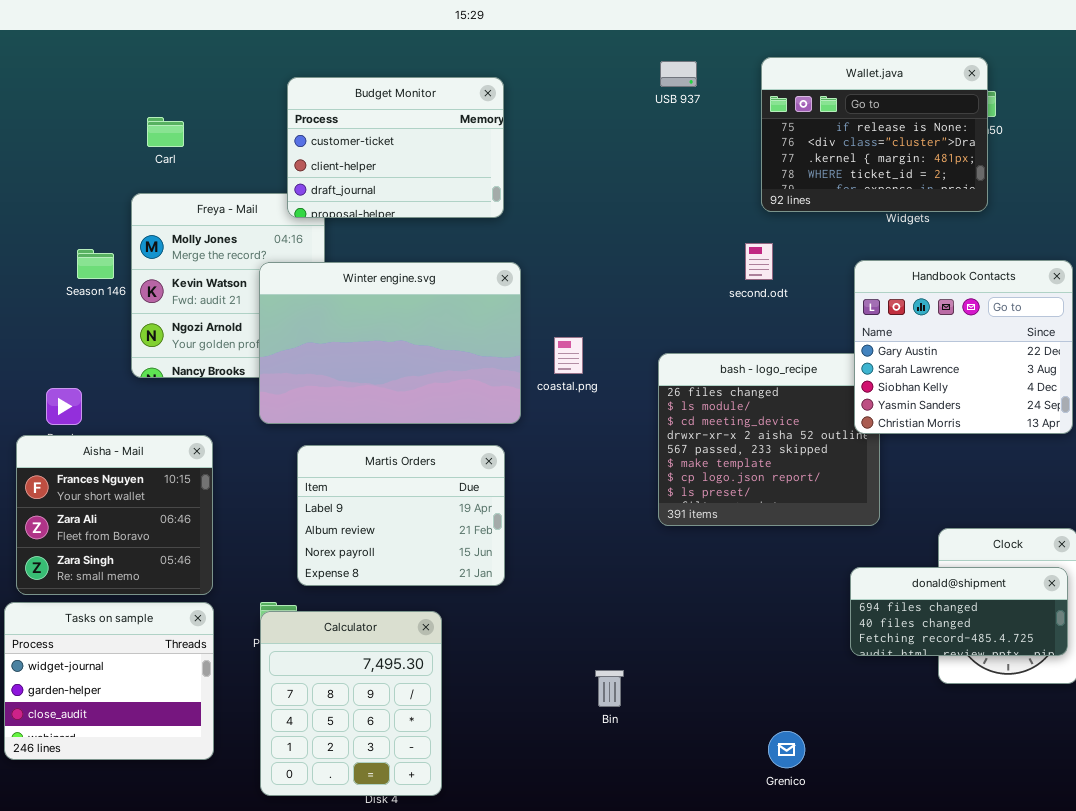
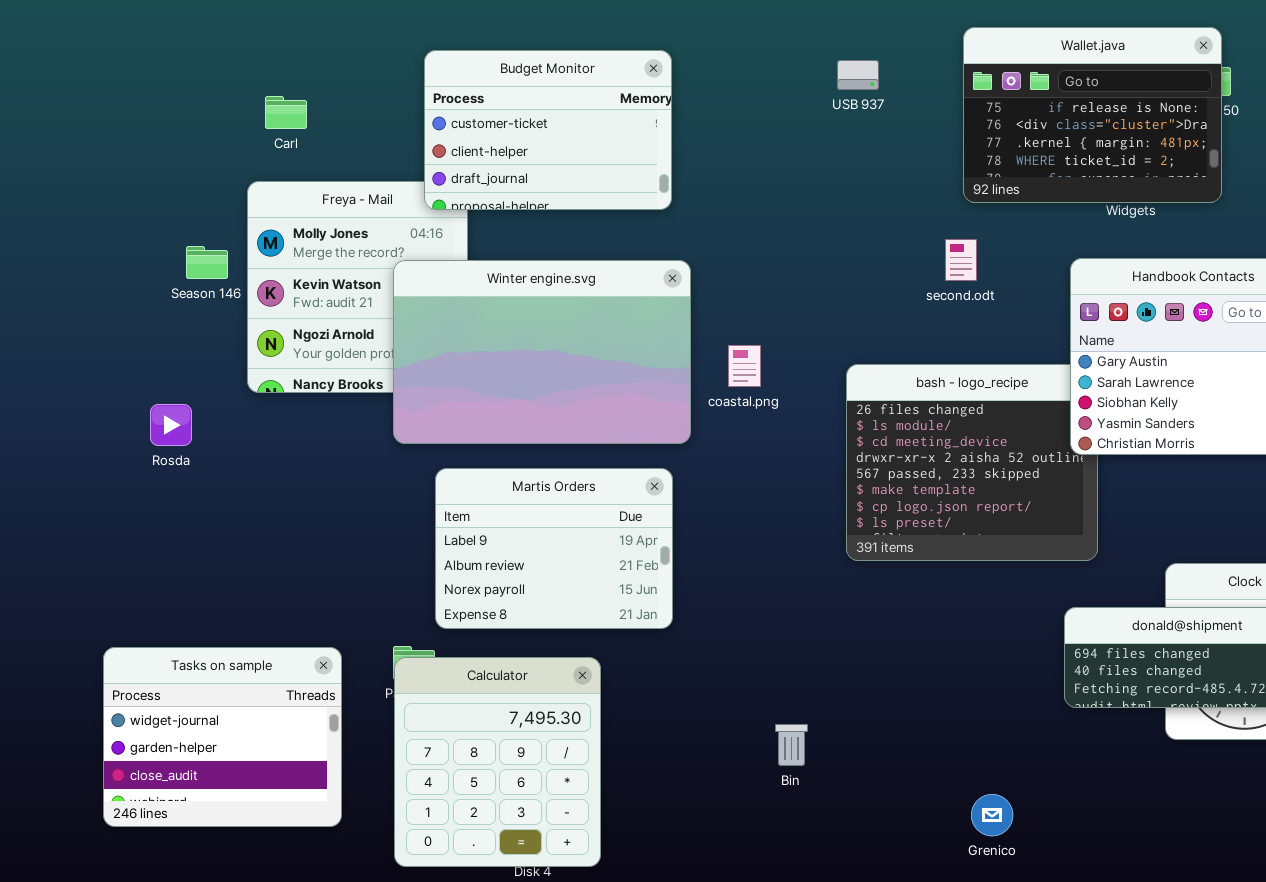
USB 937: [660,61,697,87] -> [837,60,879,90], moved
Aisha - Mail: [16,435,213,595] -> none, closed

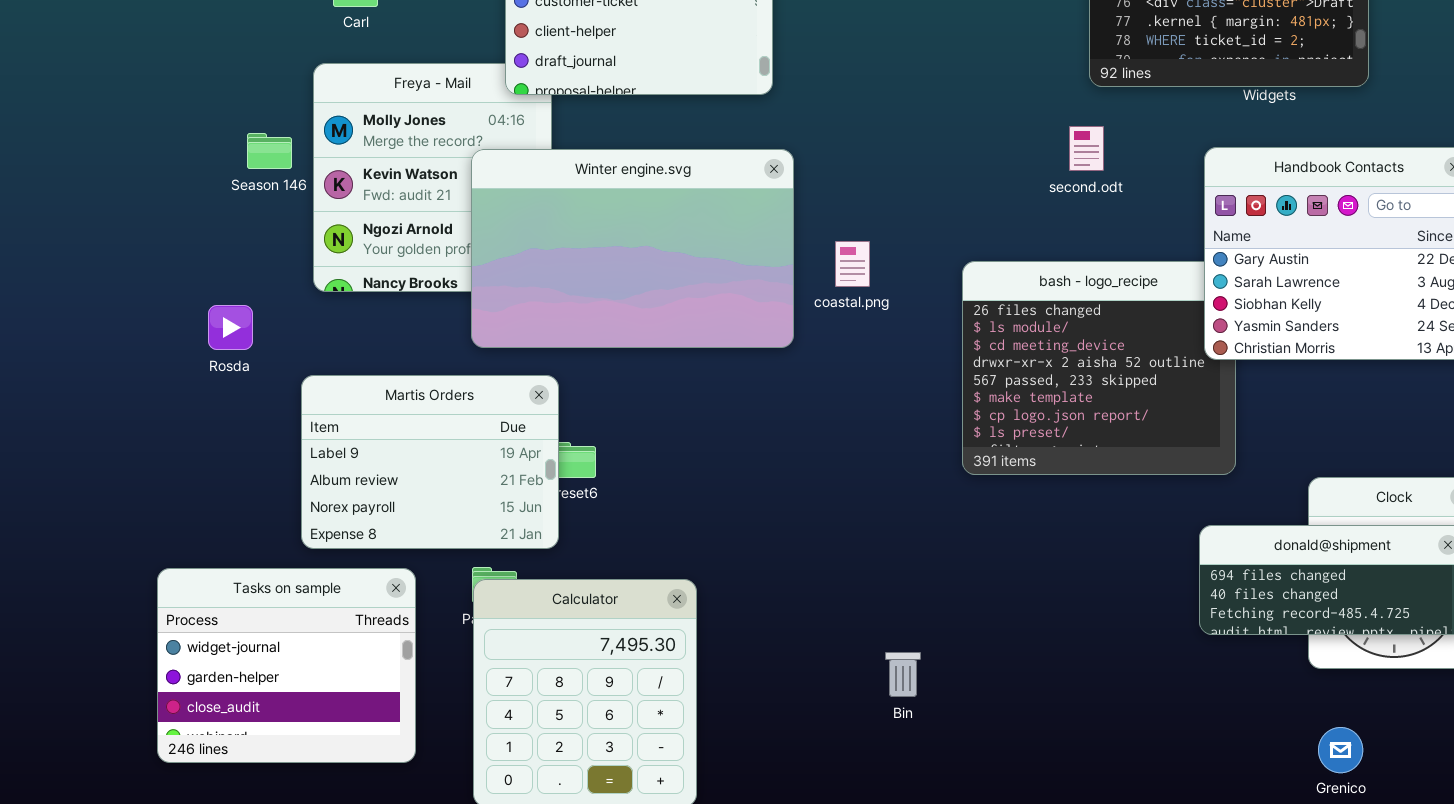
Martis Orders: [435,468,673,629] -> [301,375,559,549], moved
Grenico: [971,794,1013,836] -> [1318,727,1363,773], moved

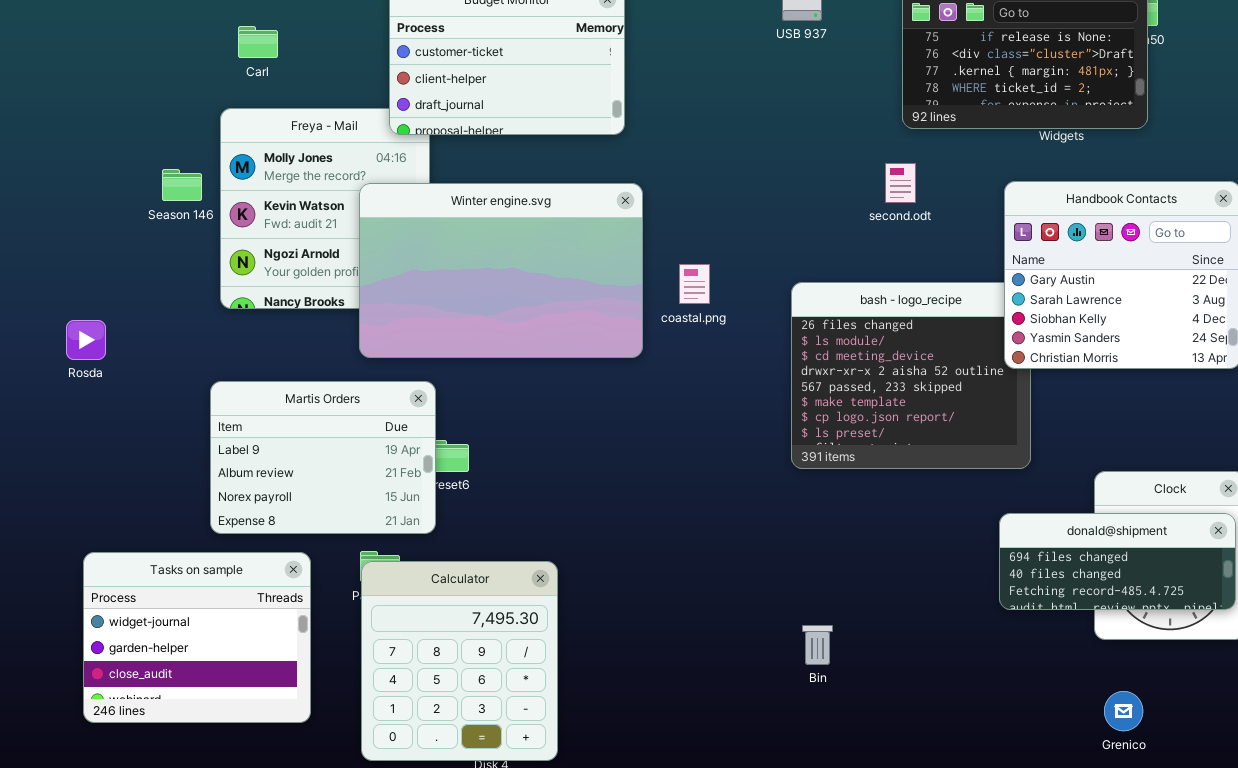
Rosda: [208,305,253,350] -> [66,320,106,360], moved
Bin: [885,652,921,697] -> [802,625,833,665], moved

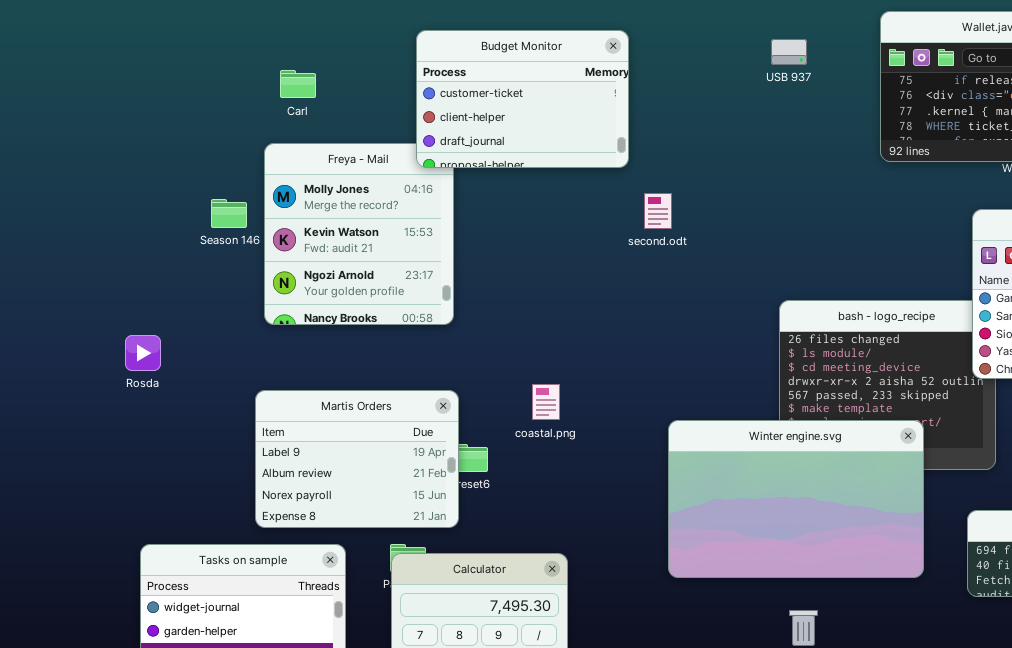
second.odt: [885,163,916,203] -> [644,193,672,229], moved
Winter engine.svg: [359,183,643,358] -> [668,420,924,578], moved
coastal.png: [679,264,710,304] -> [532,384,560,420], moved

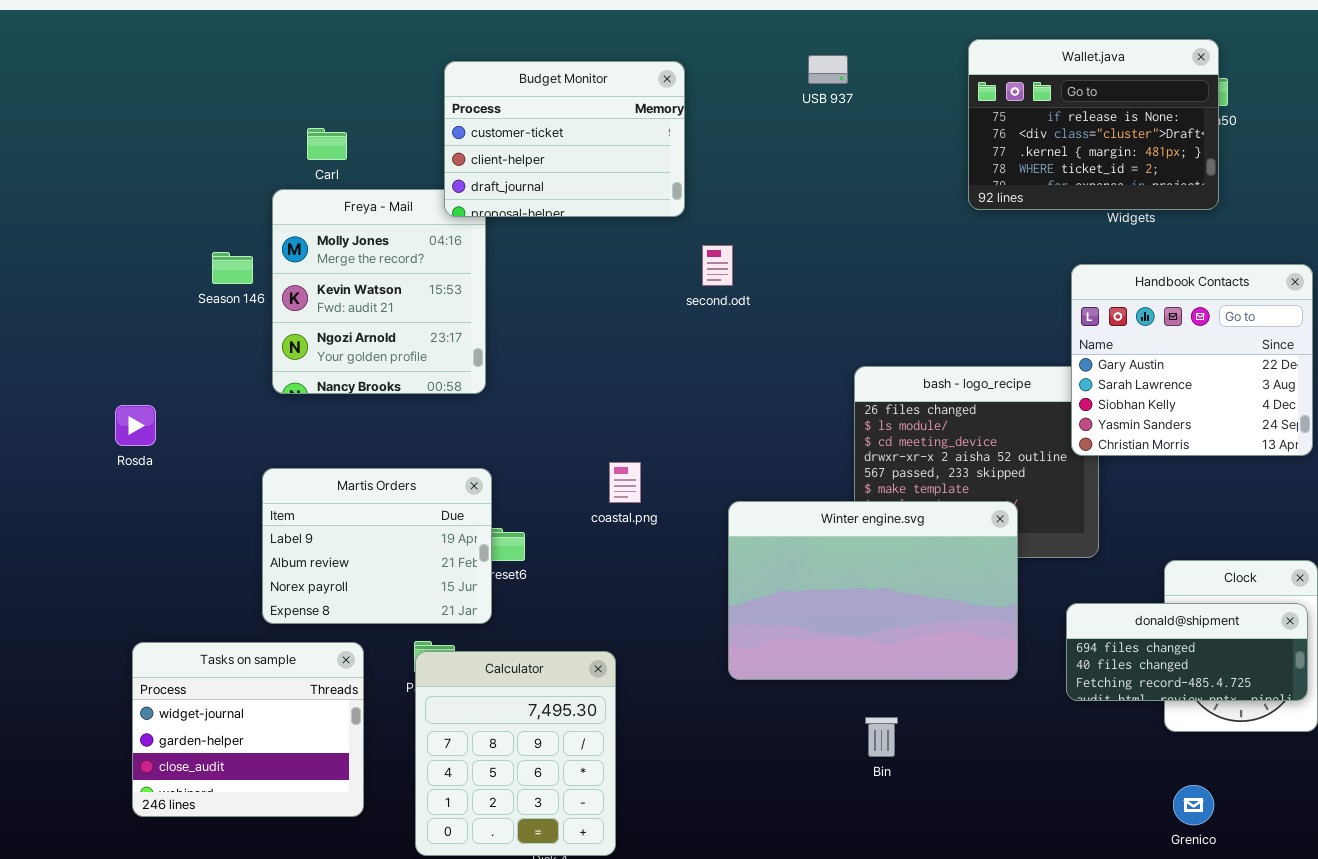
USB 937: [771,39,807,65] -> [808,55,848,84], moved
Carl: [280,70,316,98] -> [307,128,347,160], moved
coastal.png: [532,384,560,420] -> [609,462,641,503], moved

